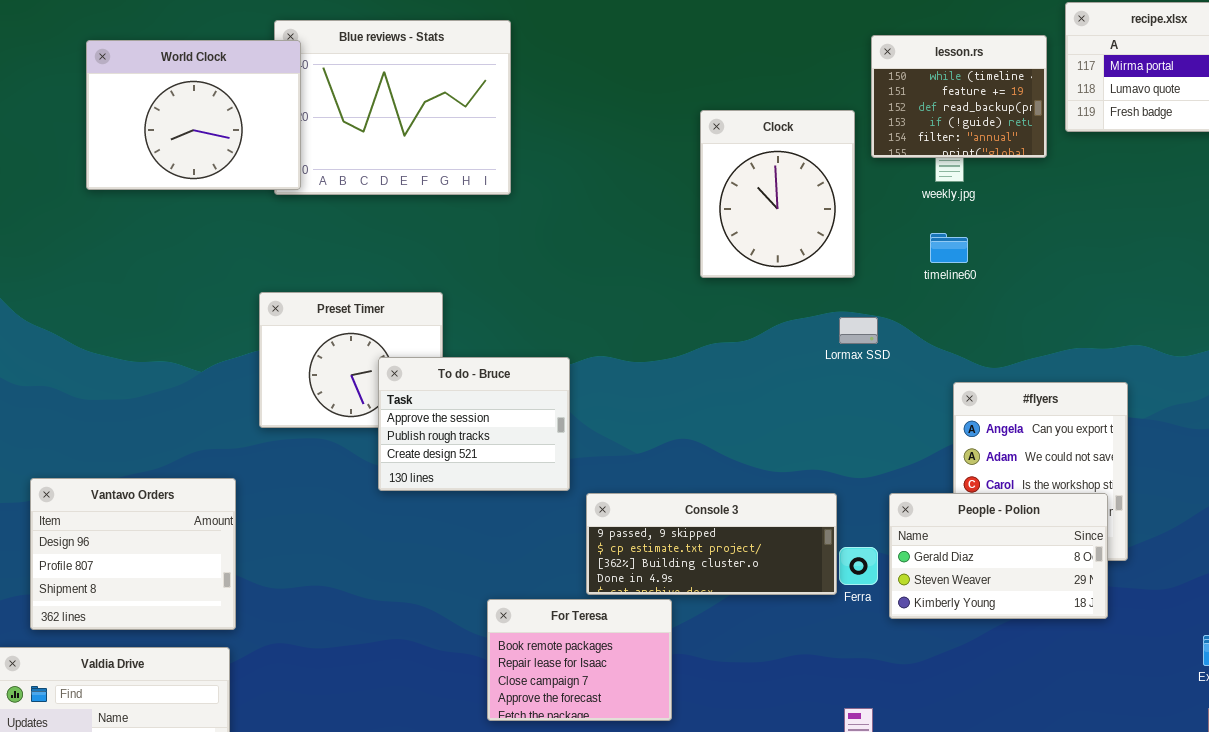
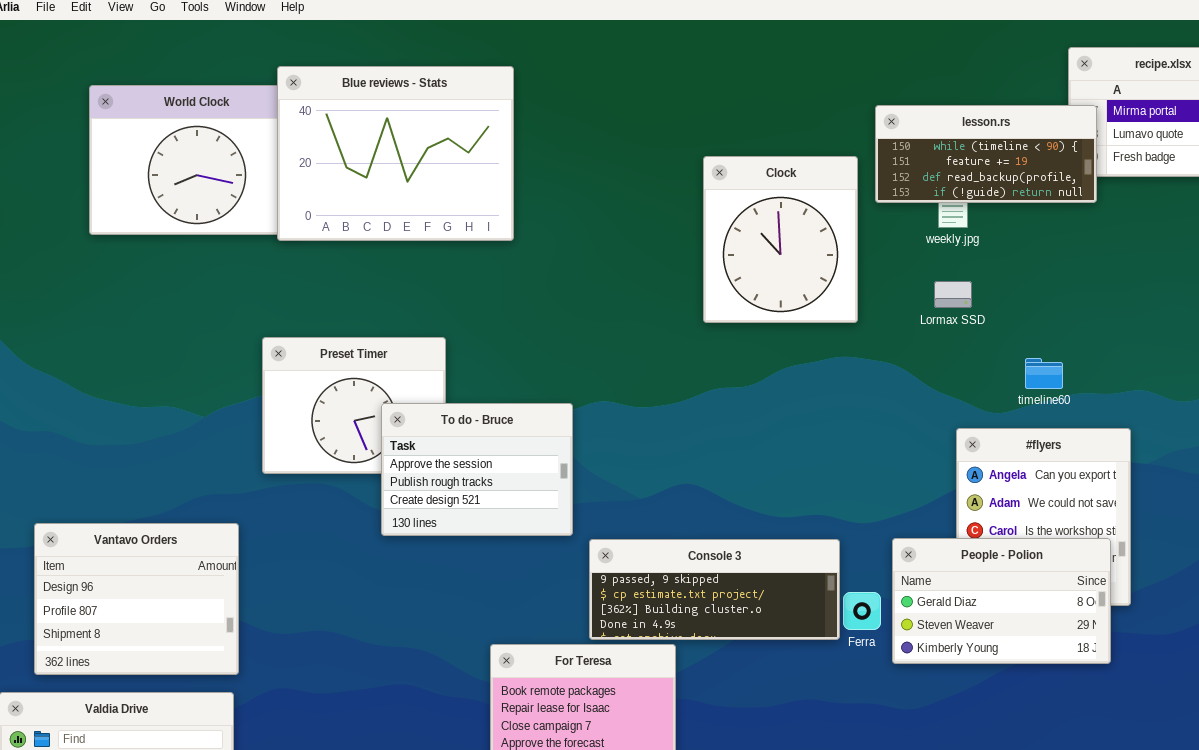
Blue reviews - Stats: [274,20,511,195] -> [277,66,514,241], raised
lesson.rs: [871,35,1047,158] -> [875,105,1097,203], resized
timeline60: [930,233,968,263] -> [1025,358,1063,389], moved
Lormax SSD: [839,317,878,344] -> [934,281,972,308], moved

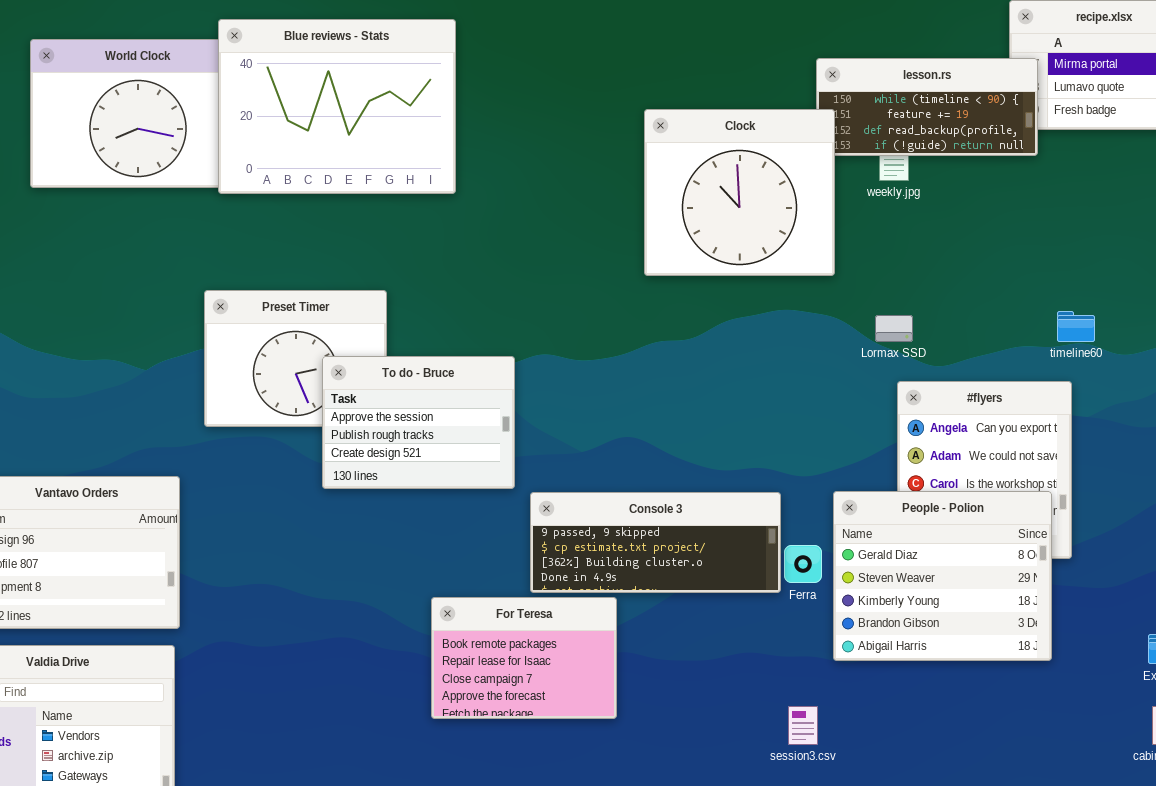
Clock: [703,156,858,323] -> [644,109,835,276], resized
Lormax SSD: [934,281,972,308] -> [875,315,913,342], moved
timeline60: [1025,358,1063,389] -> [1057,311,1095,342], moved
People - Polion: [892,538,1111,664] -> [833,491,1052,661], resized

